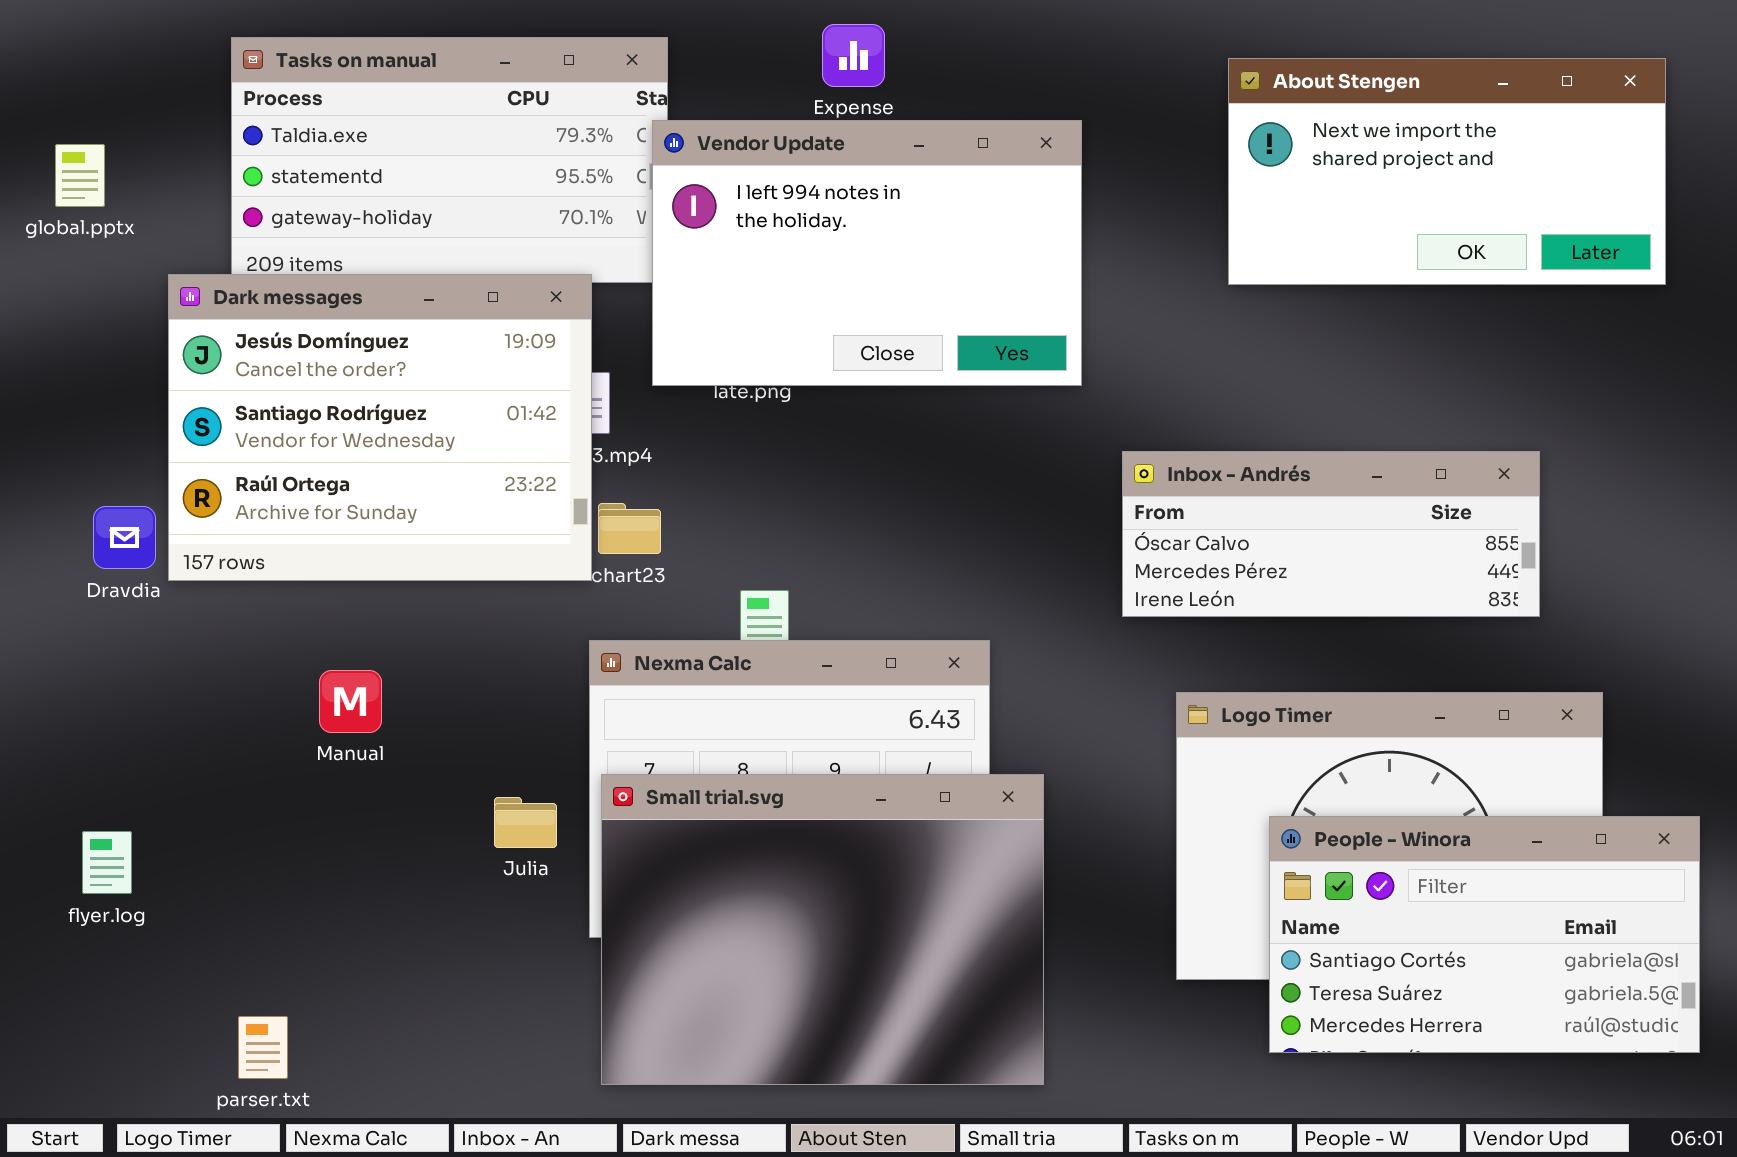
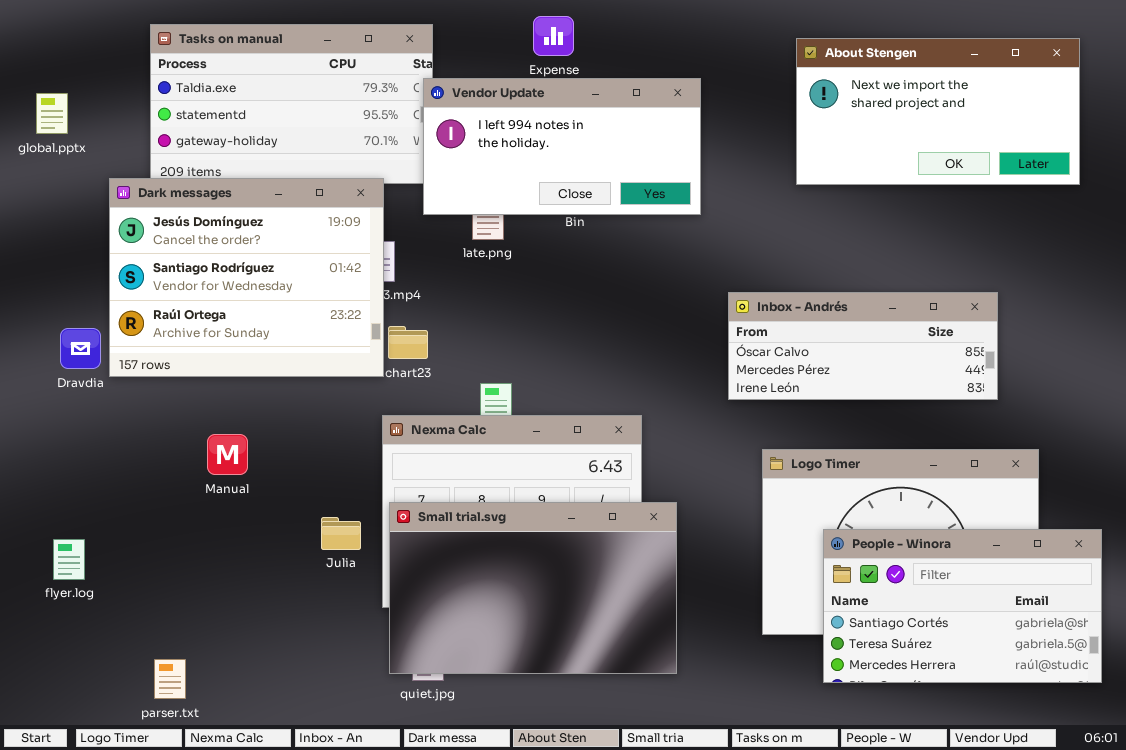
Vendor Update: [652,120,1082,386] -> [423,78,701,215], resized
Small trial.svg: [601,774,1044,1085] -> [389,502,677,674], resized

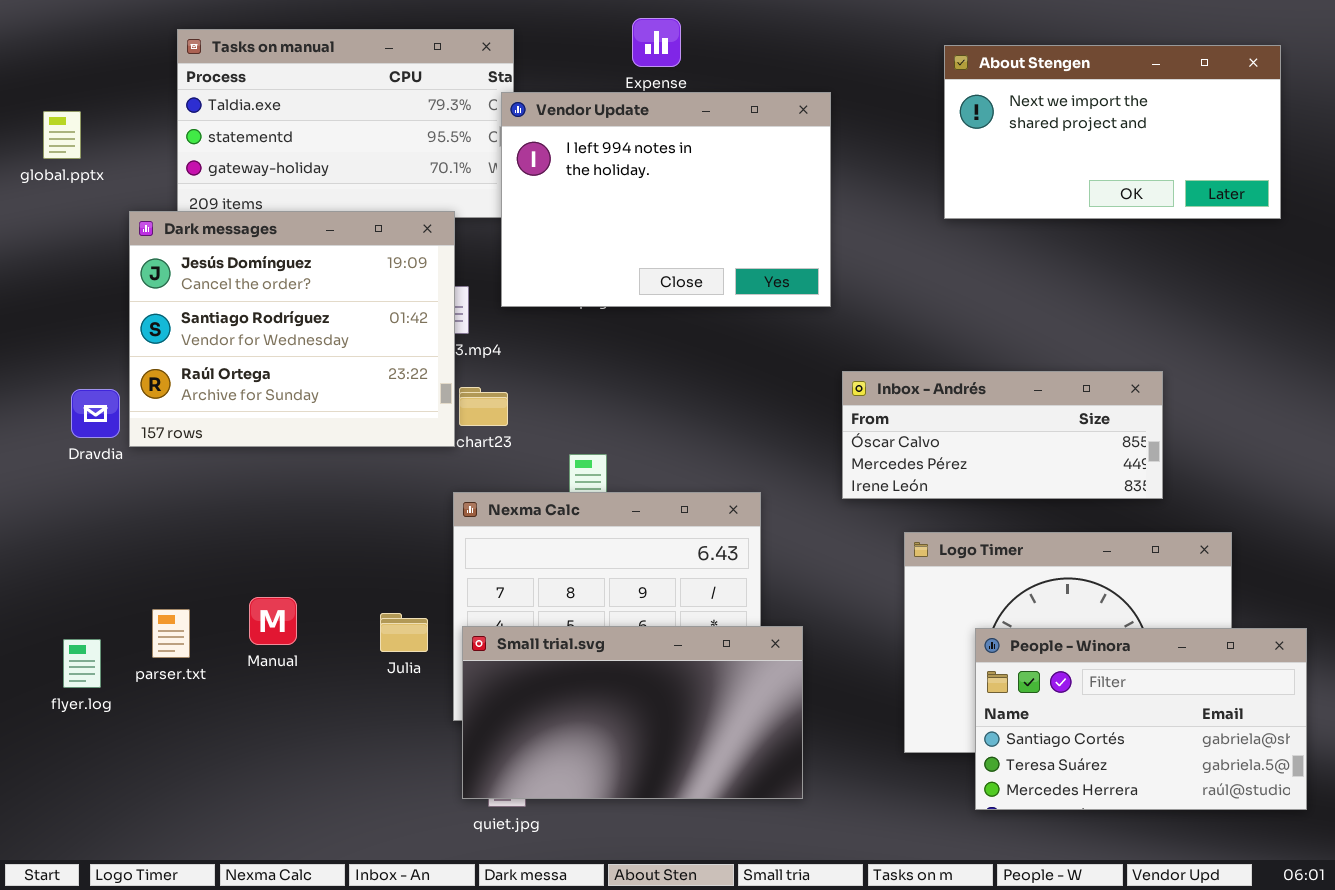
Vendor Update: [423,78,701,215] -> [501,92,831,307], resized
Inbox - Andrés: [728,292,998,400] -> [842,371,1163,499], moved
Manual: [207,434,248,475] -> [249,597,297,645], moved
Small trial.svg: [389,502,677,674] -> [462,626,803,799], resized
parser.txt: [154,659,186,699] -> [152,609,190,658], moved

